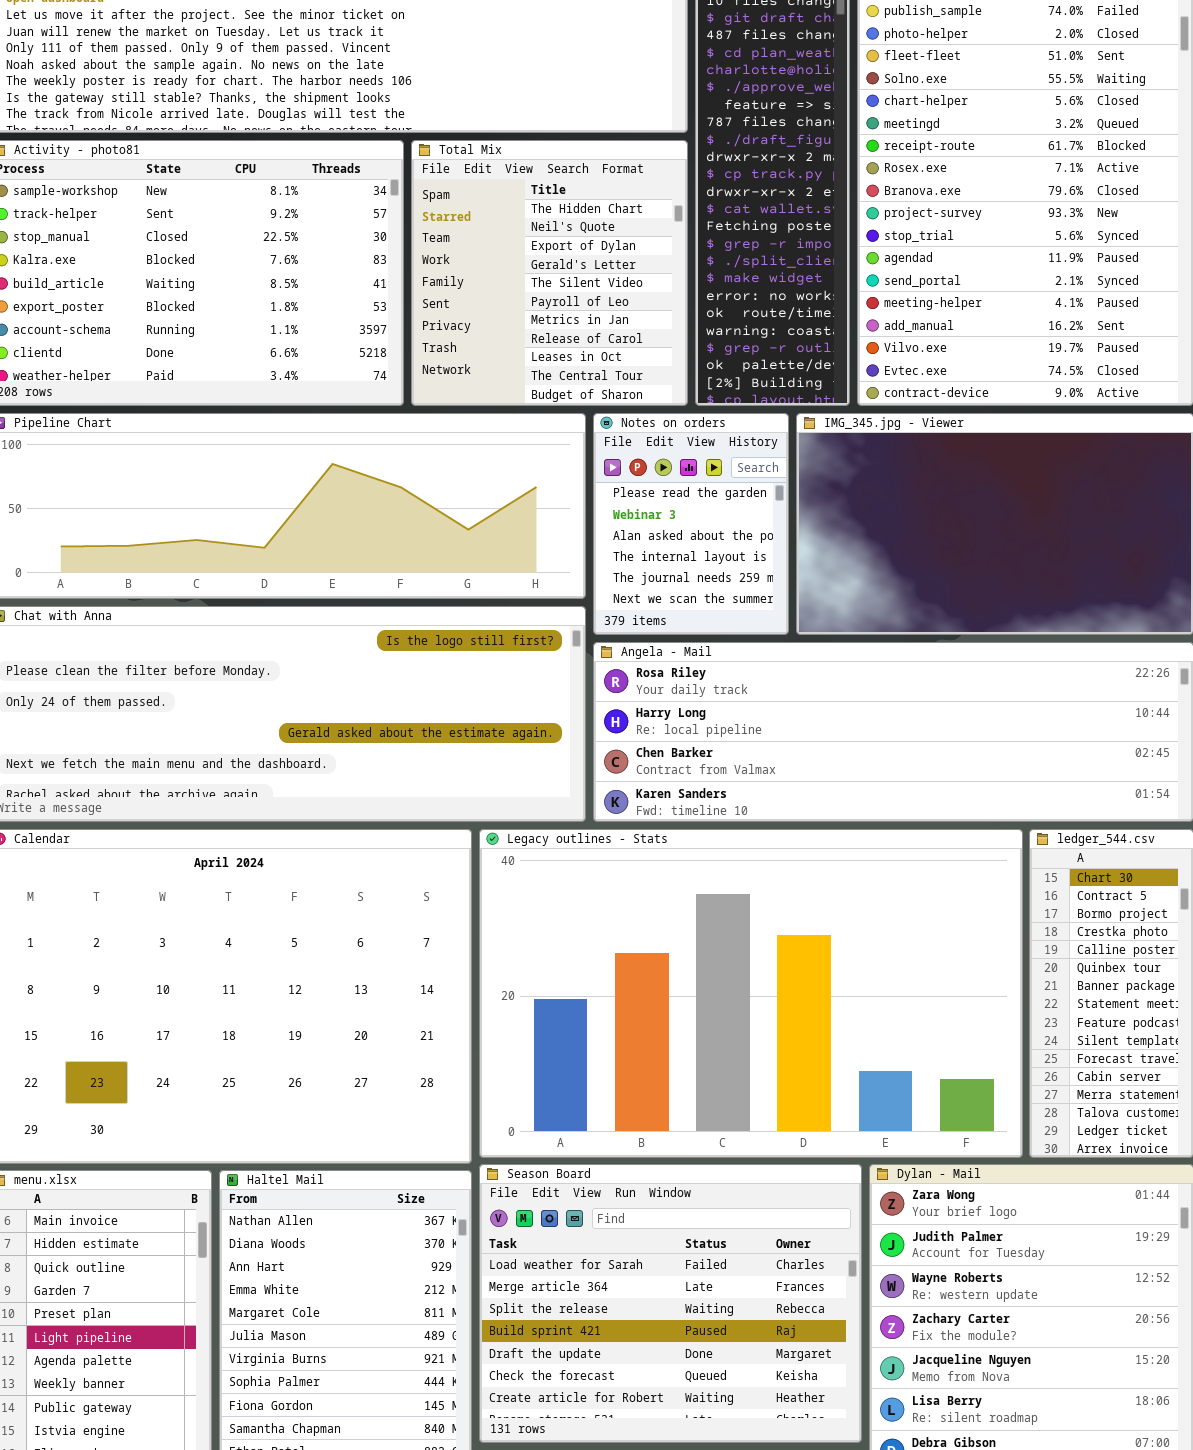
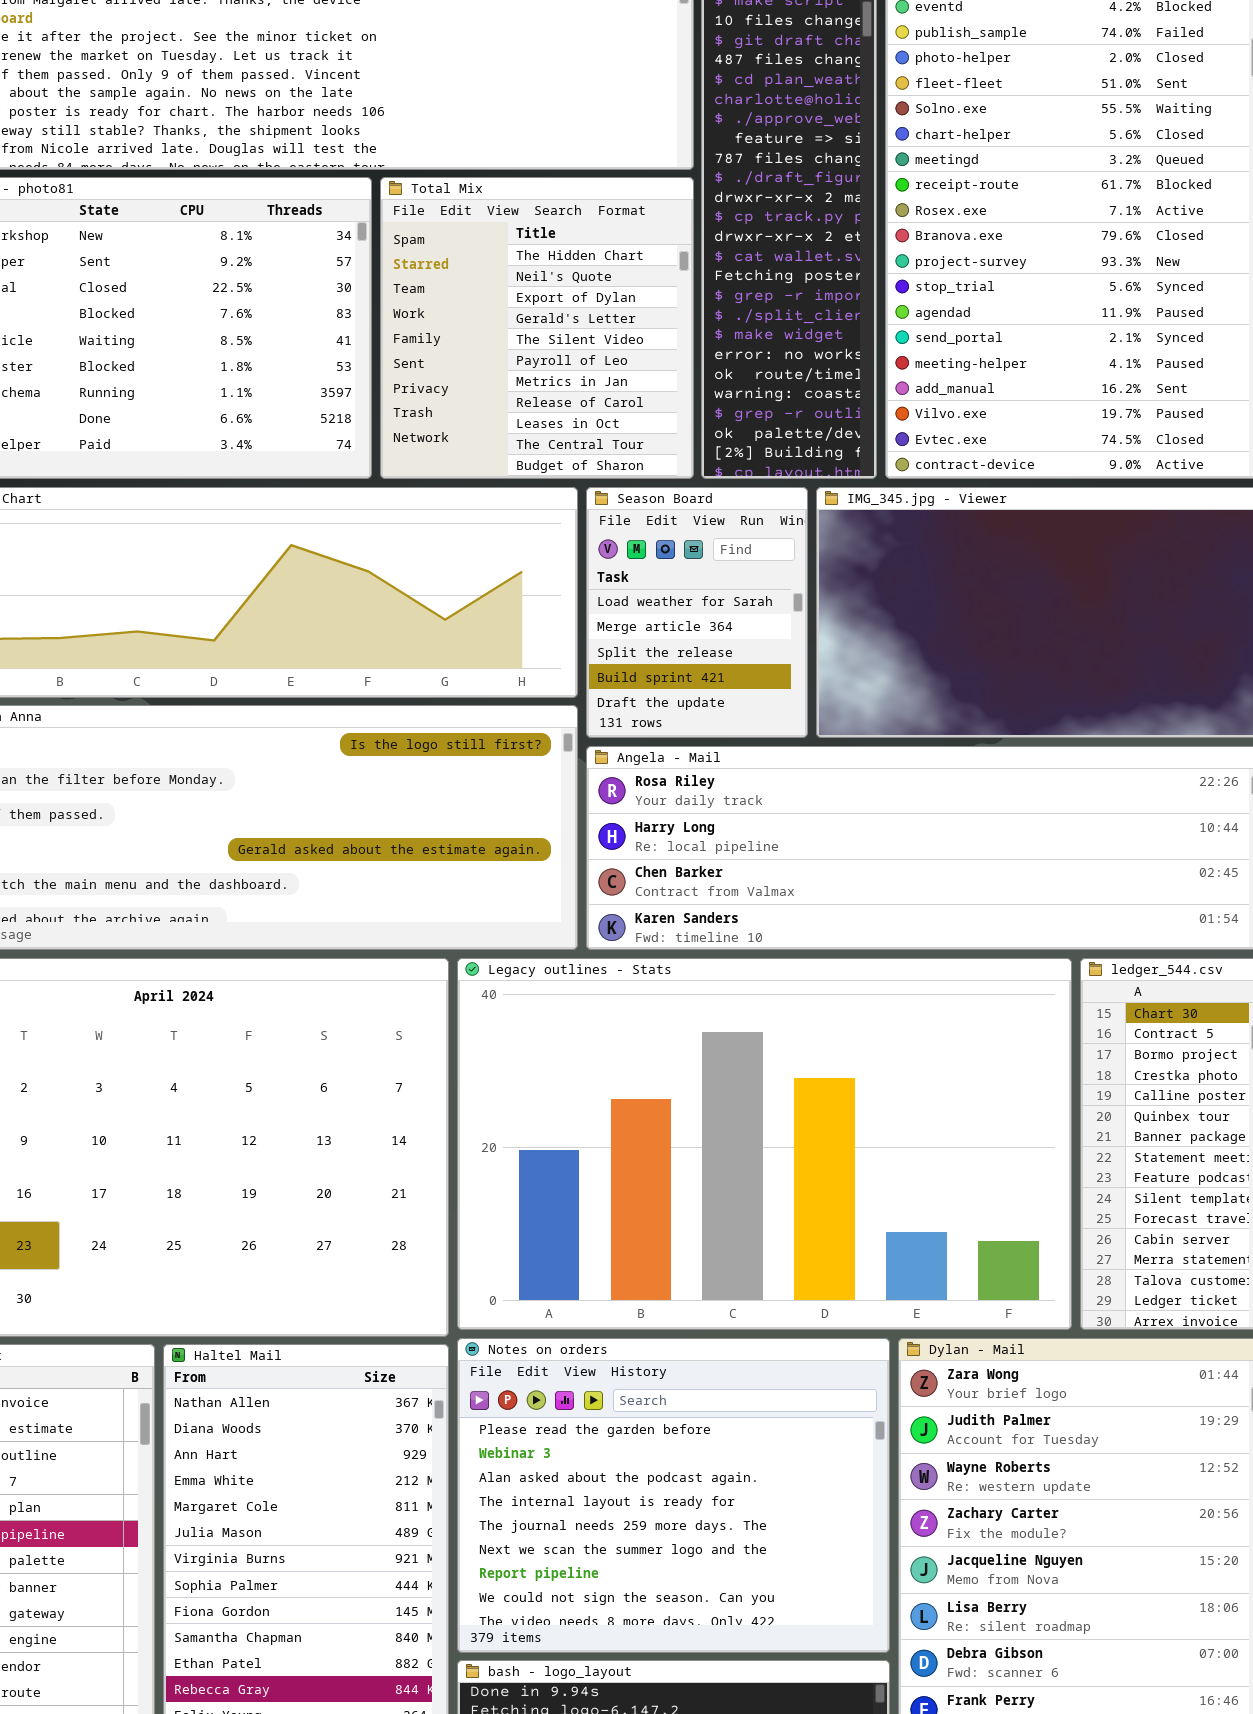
Notes on orders: [593,413,789,635] -> [457,1338,890,1653], moved, resized
Season Board: [479,1164,862,1443] -> [586,487,808,738], moved, resized

